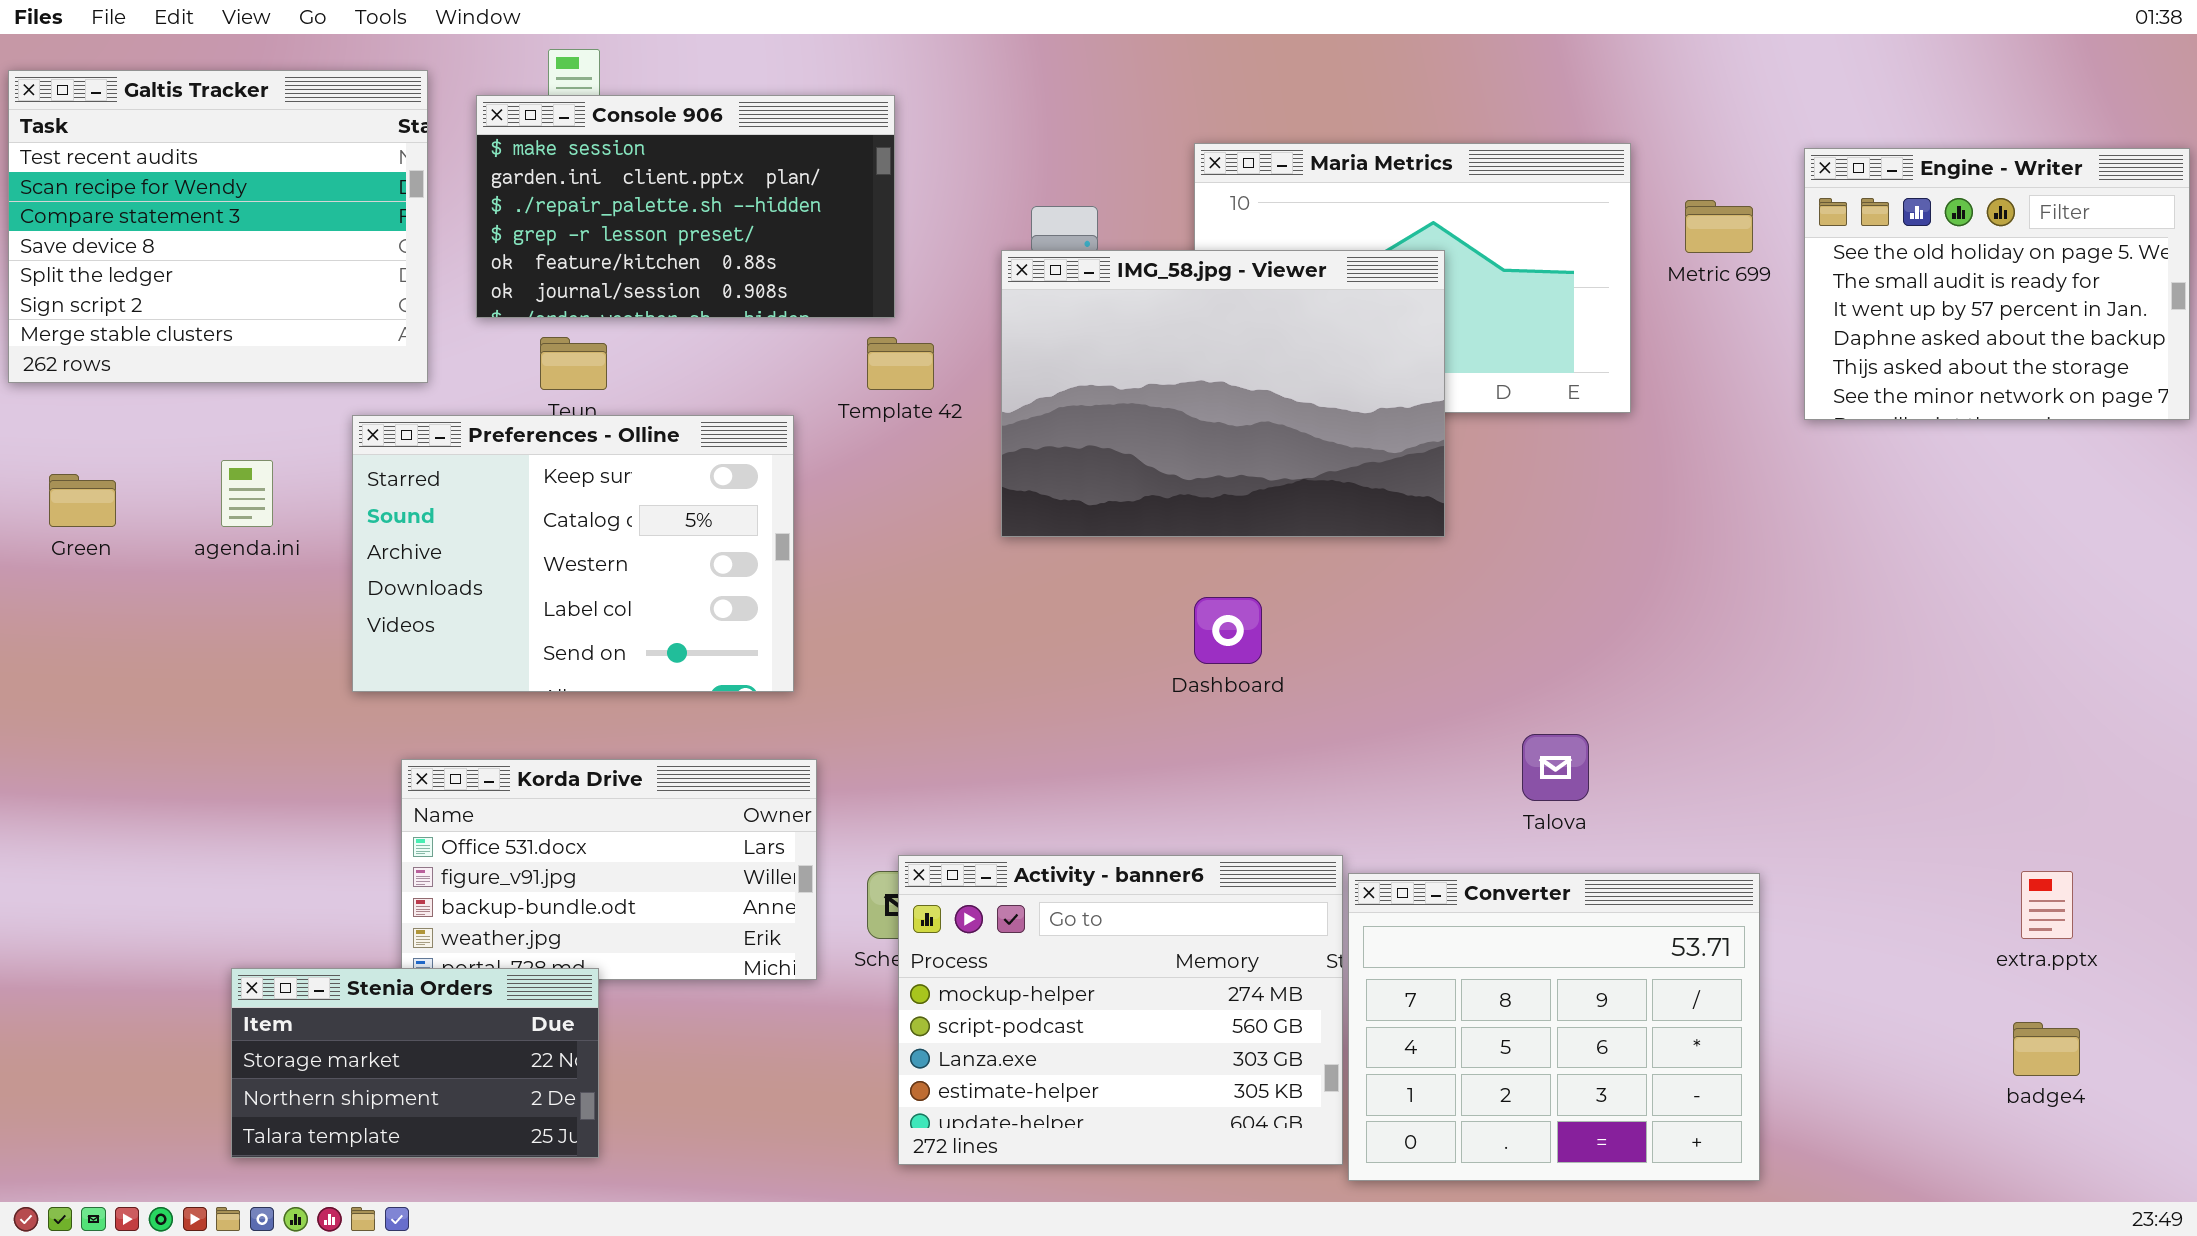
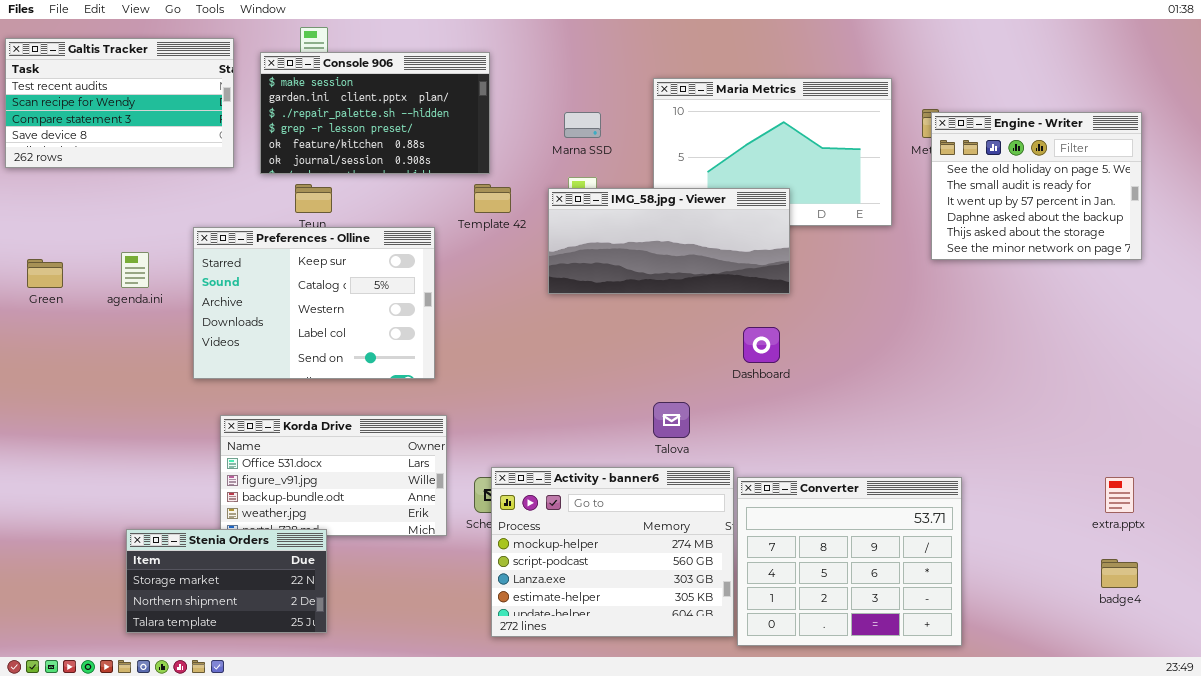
Galtis Tracker: [8,70,428,383] -> [5,38,234,168], resized
Engine - Writer: [1804,148,2190,420] -> [931,112,1142,260], moved
IMG_58.jpg - Viewer: [1001,250,1445,537] -> [548,188,790,294], resized
Dashboard: [1194,597,1262,664] -> [743,327,780,363], moved
Talova: [1522,734,1589,801] -> [653,402,690,438], moved

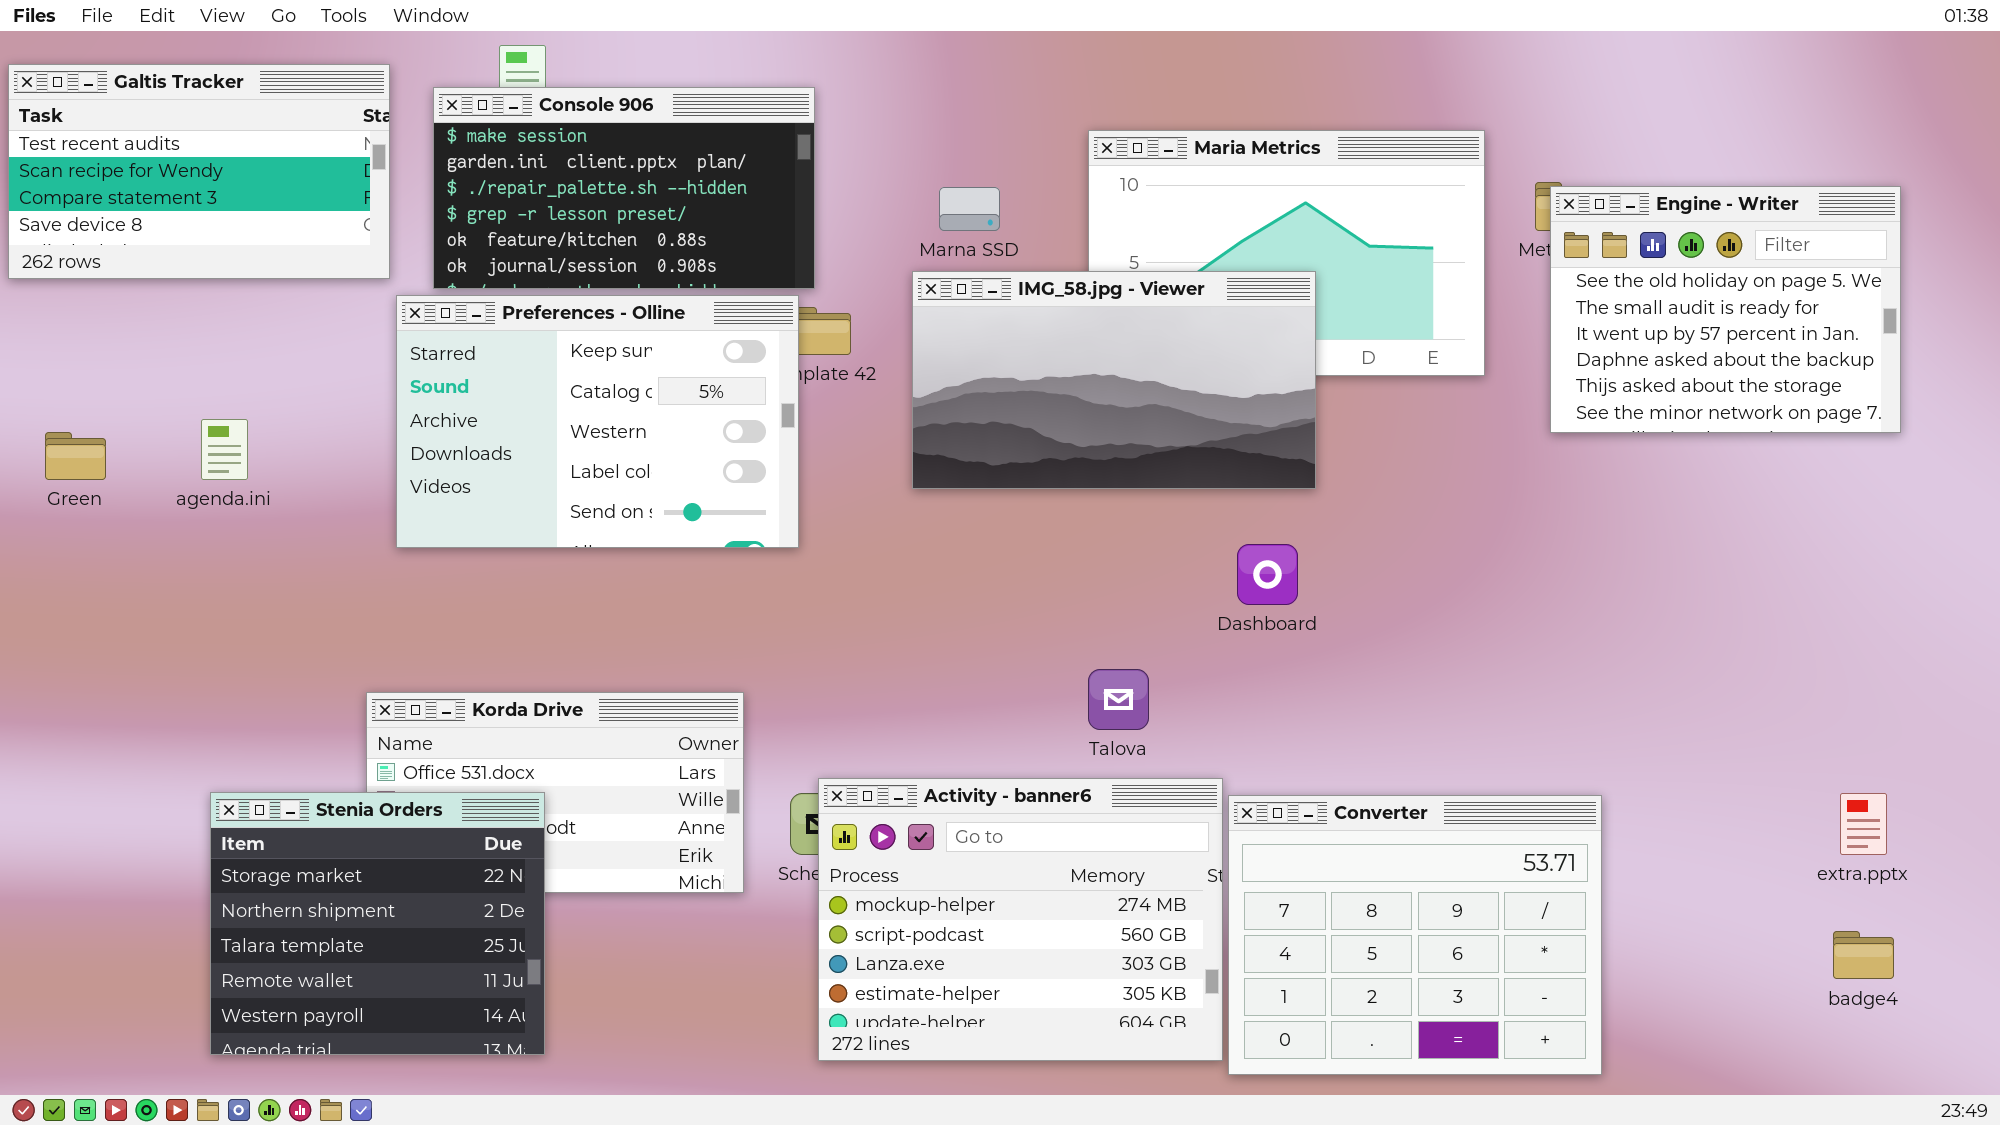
IMG_58.jpg - Viewer: [548,188,790,294] -> [912,271,1316,489], resized
Preferences - Olline: [193,227,435,379] -> [396,295,799,548], moved
Stenia Orders: [126,529,327,633] -> [210,792,545,1055], resized

